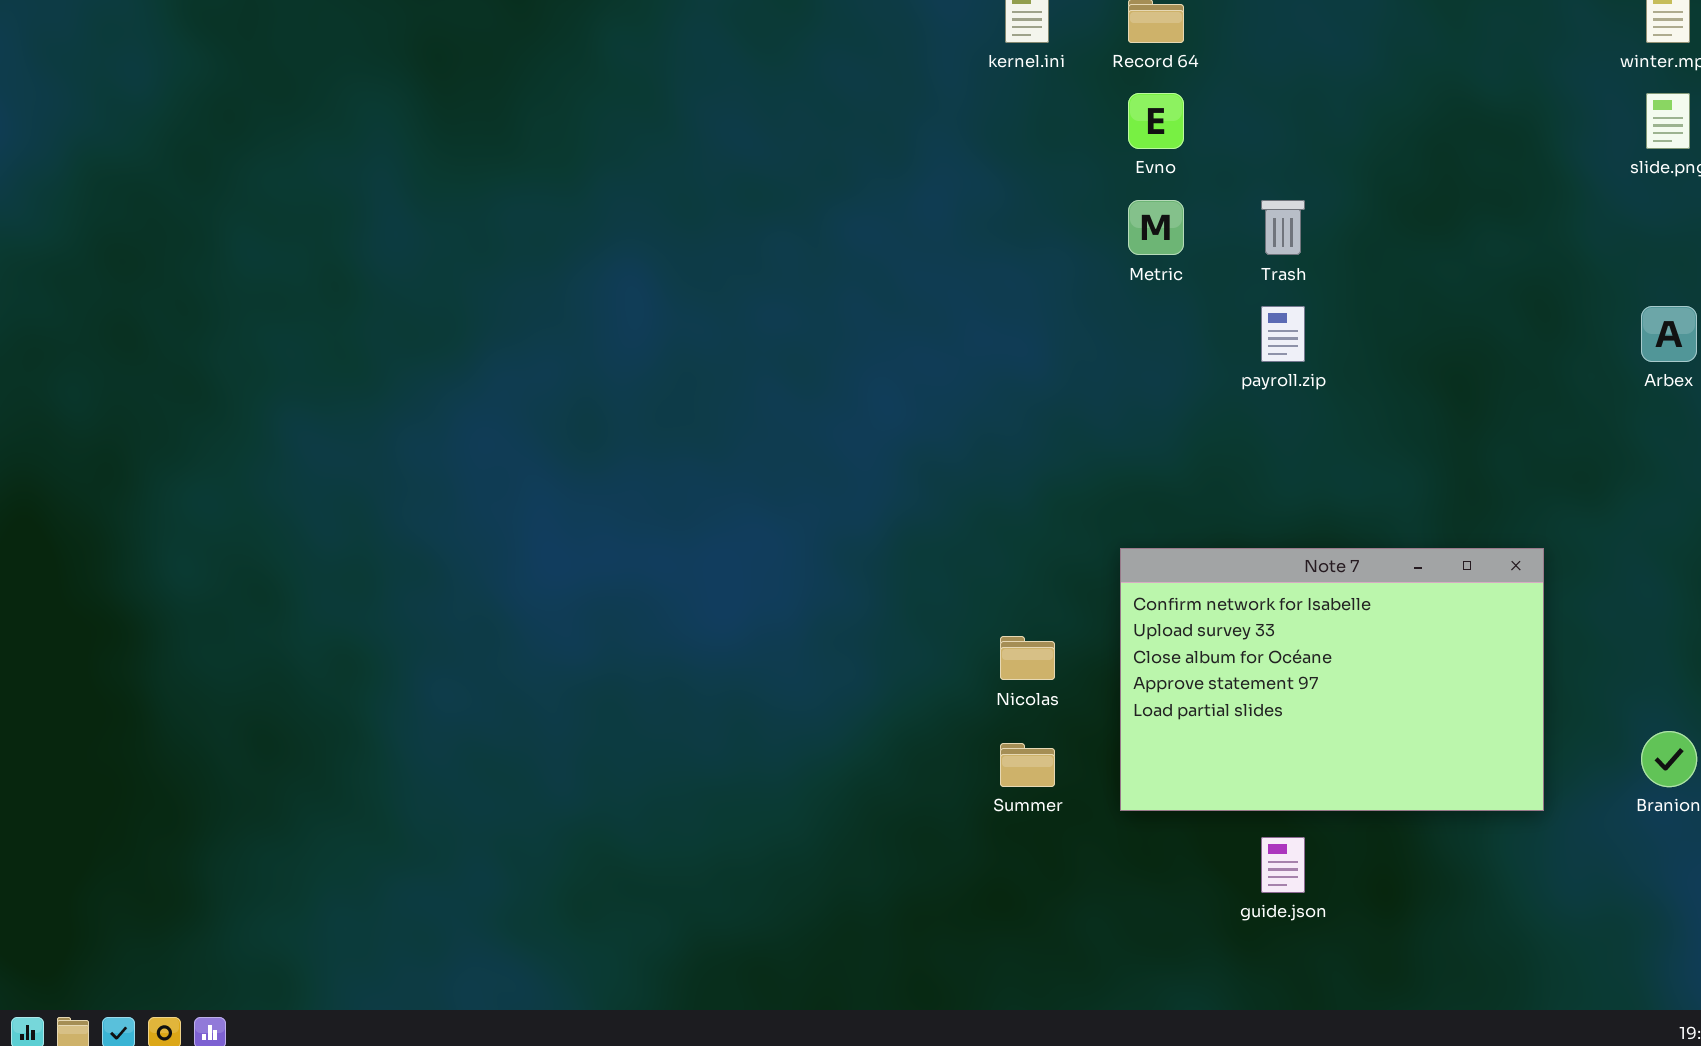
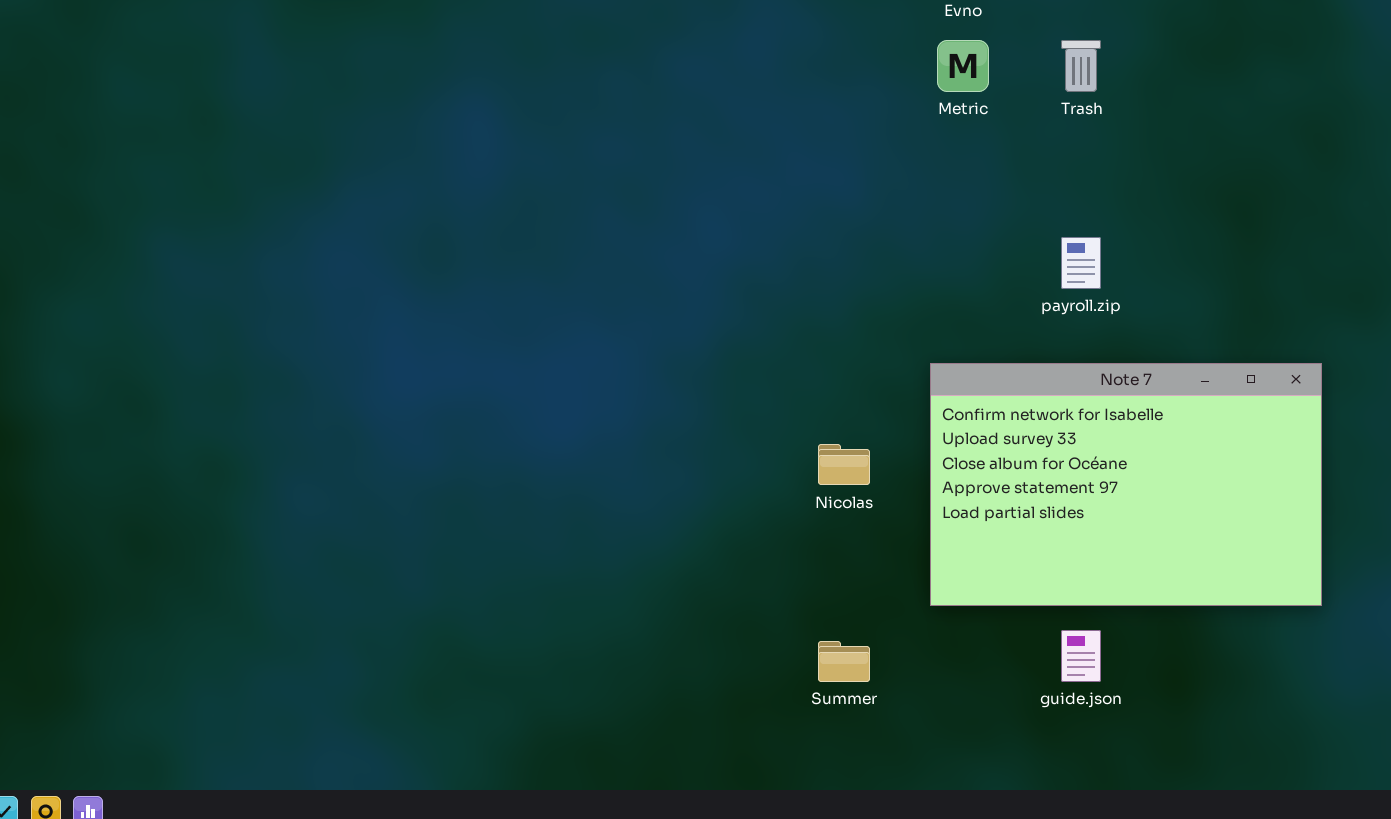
payroll.zip: [1261,306,1305,362] -> [1061,237,1101,289], moved
Summer: [1000,743,1055,787] -> [818,641,870,682], moved

